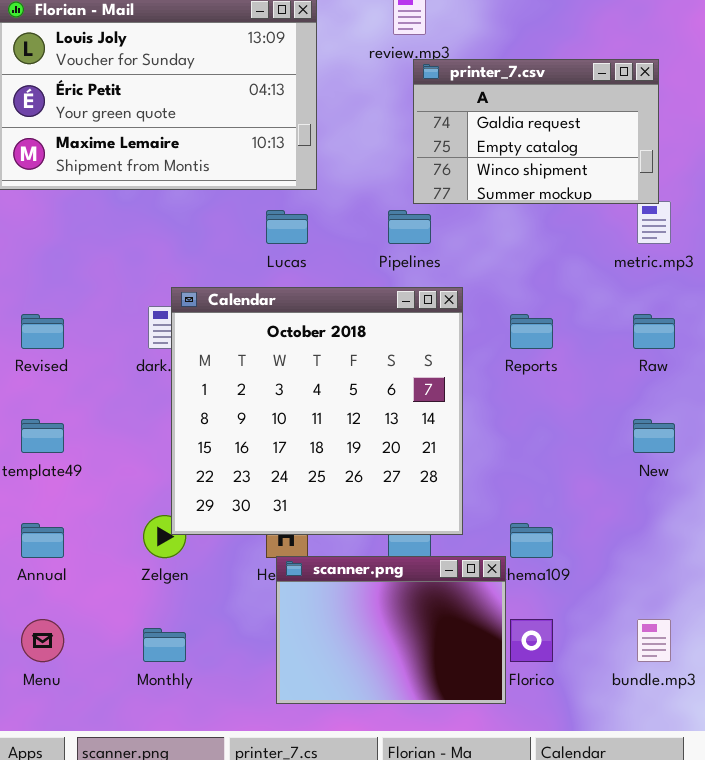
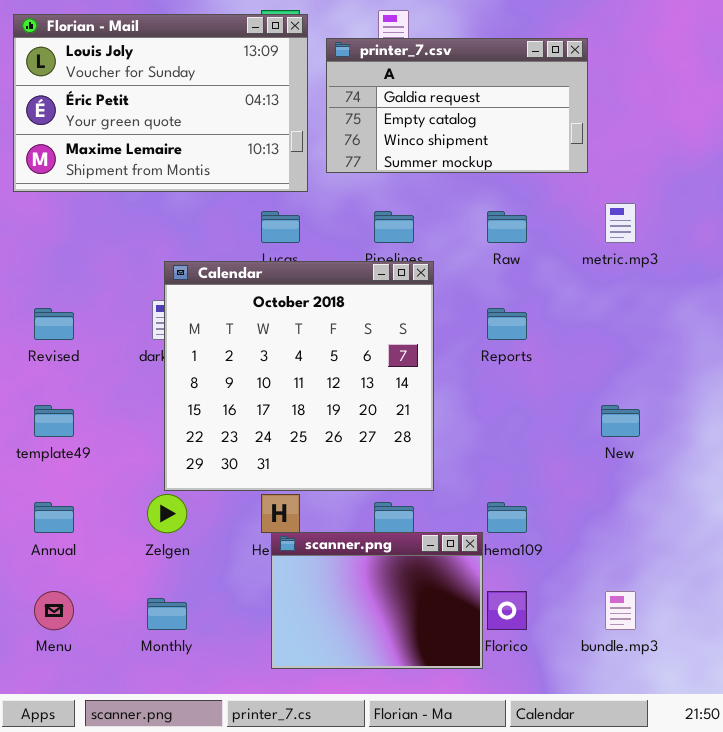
printer_7.csv: [413,59,659,204] -> [326,38,588,173], moved, resized
Calendar: [171,287,463,535] -> [164,261,434,491], moved
Raw: [633,314,675,349] -> [487,211,527,243], moved

